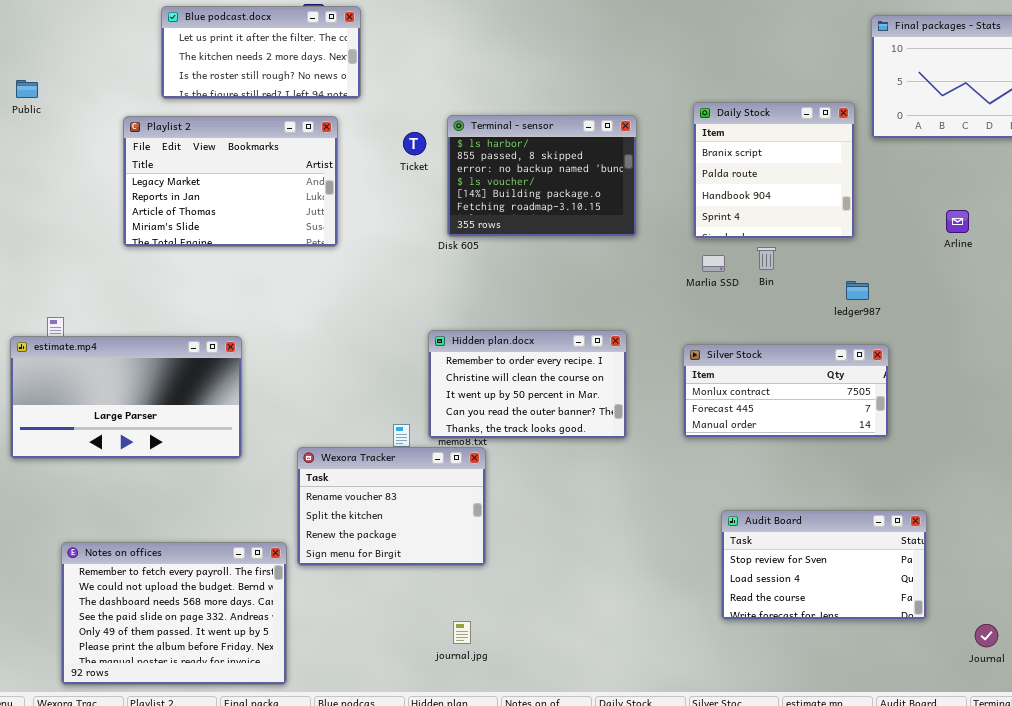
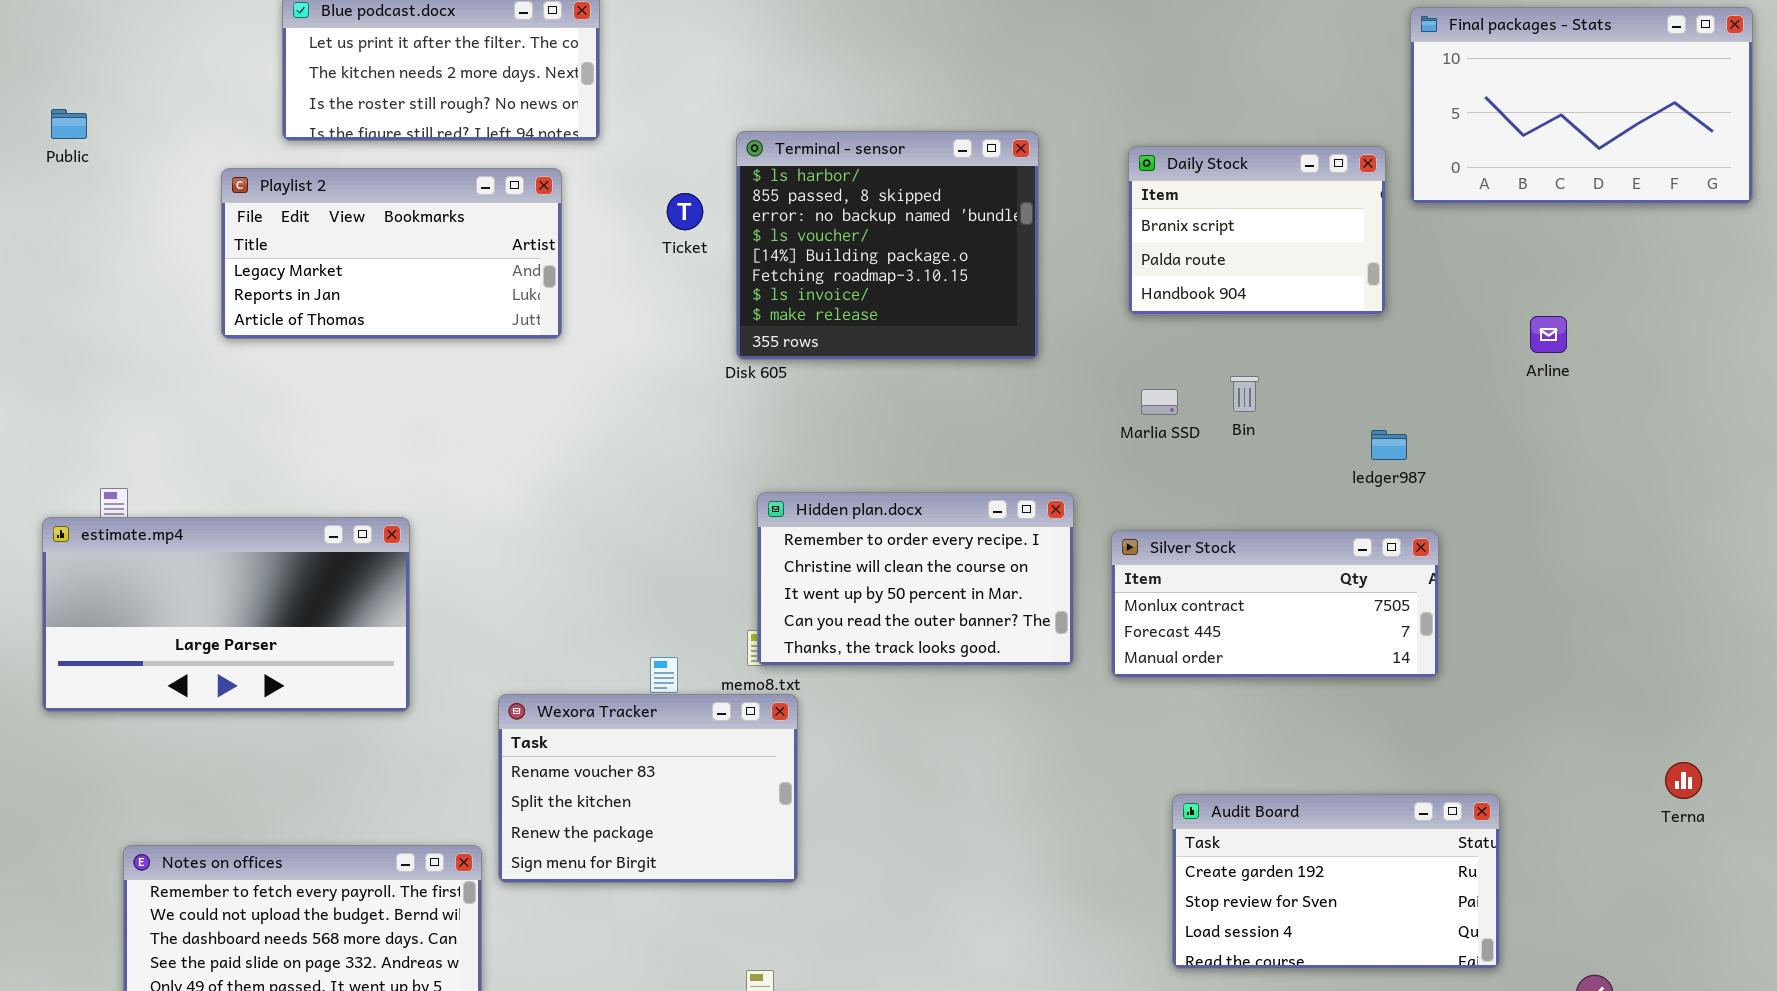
Daily Stock: [693,102,855,239] -> [1128,146,1386,315], resized
Terminal - sensor: [447,115,637,237] -> [736,131,1039,360], resized
Playlist 2: [123,116,338,247] -> [221,168,562,339], resized
Hidden plan.docx: [428,330,627,439] -> [757,492,1074,666], moved
Audit Board: [721,510,927,620] -> [1172,794,1500,969], scrolled up 1 row

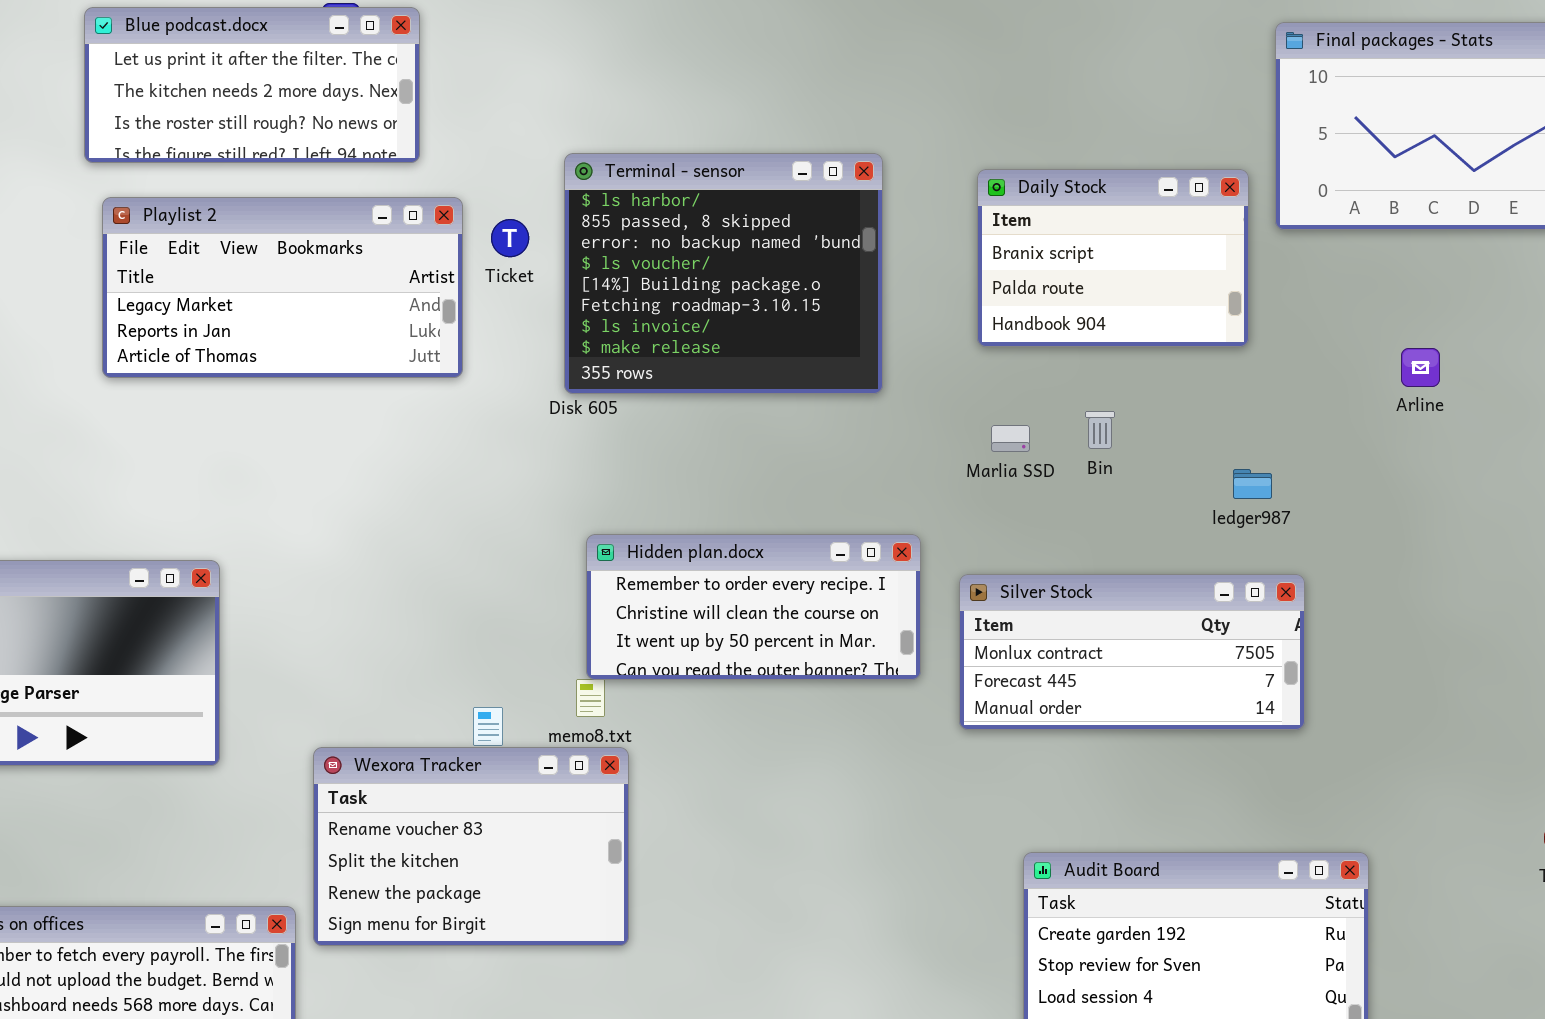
Playlist 2: [221,168,562,339] -> [102,197,463,378], moved
Hidden plan.docx: [757,492,1074,666] -> [586,534,921,680], resized

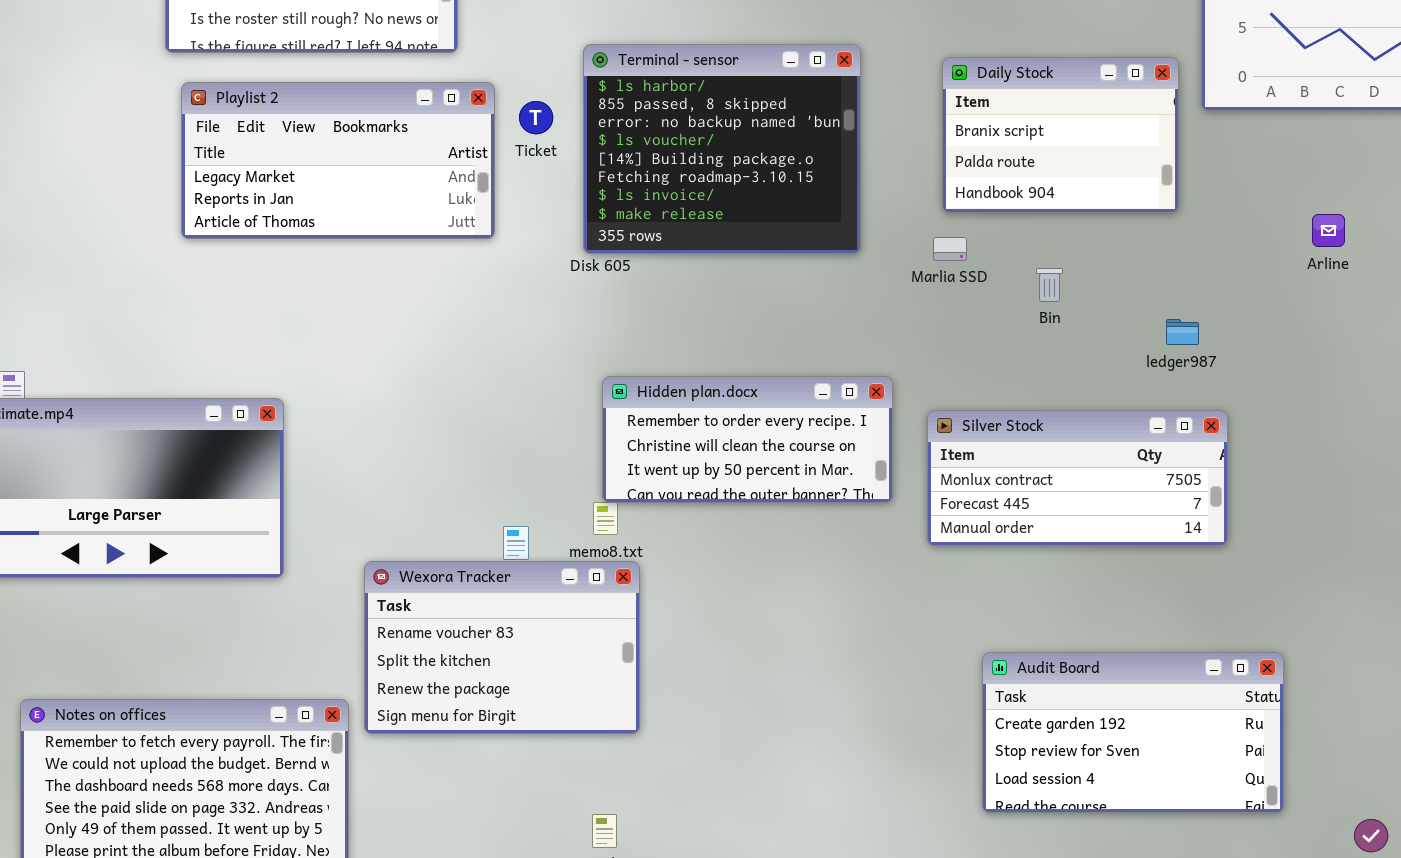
Marlia SSD: [991,425,1030,452] -> [933,237,967,261], moved

